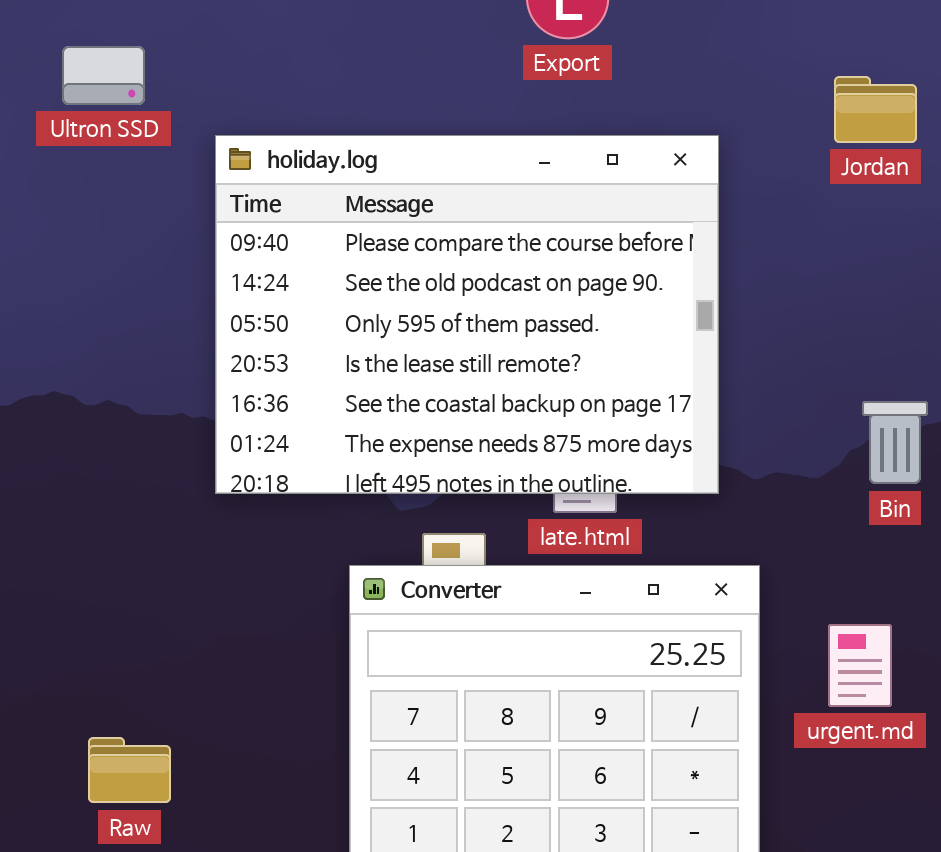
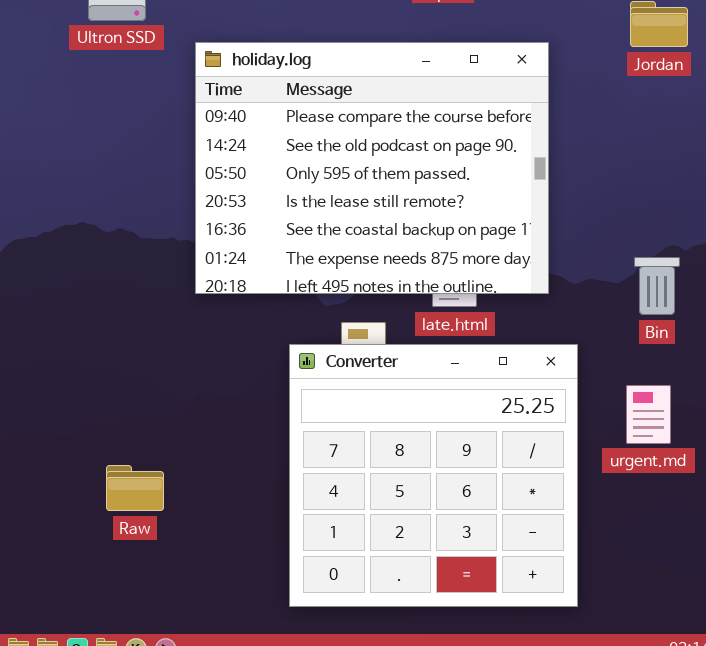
Bin: [862,401,928,484] -> [634,257,680,315], moved

